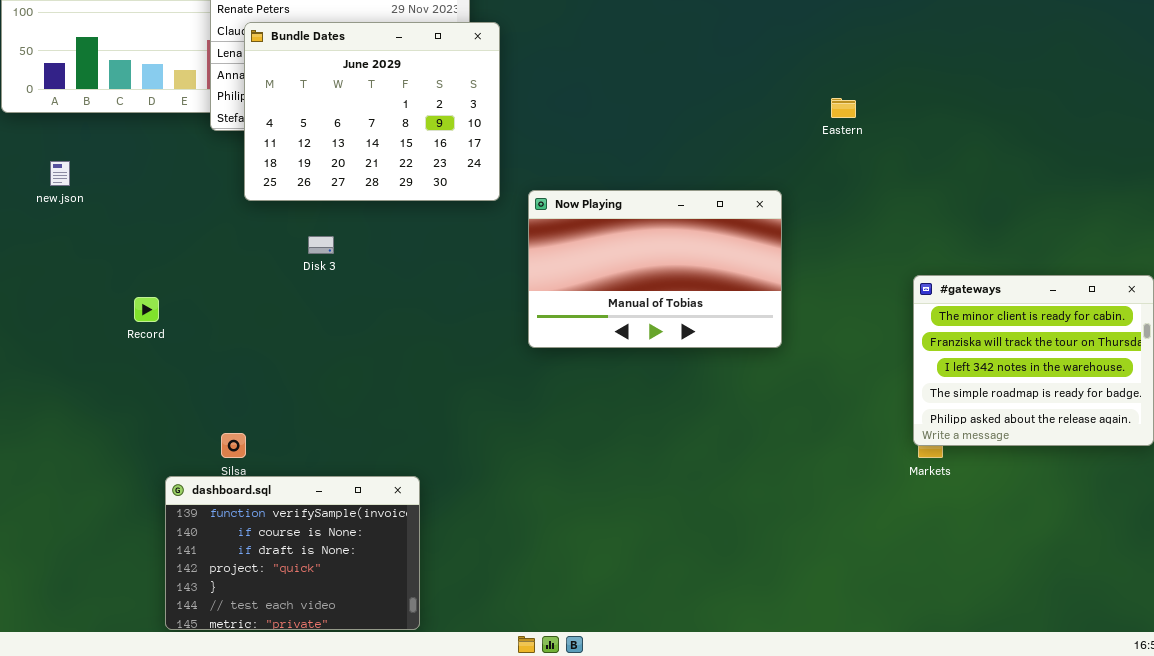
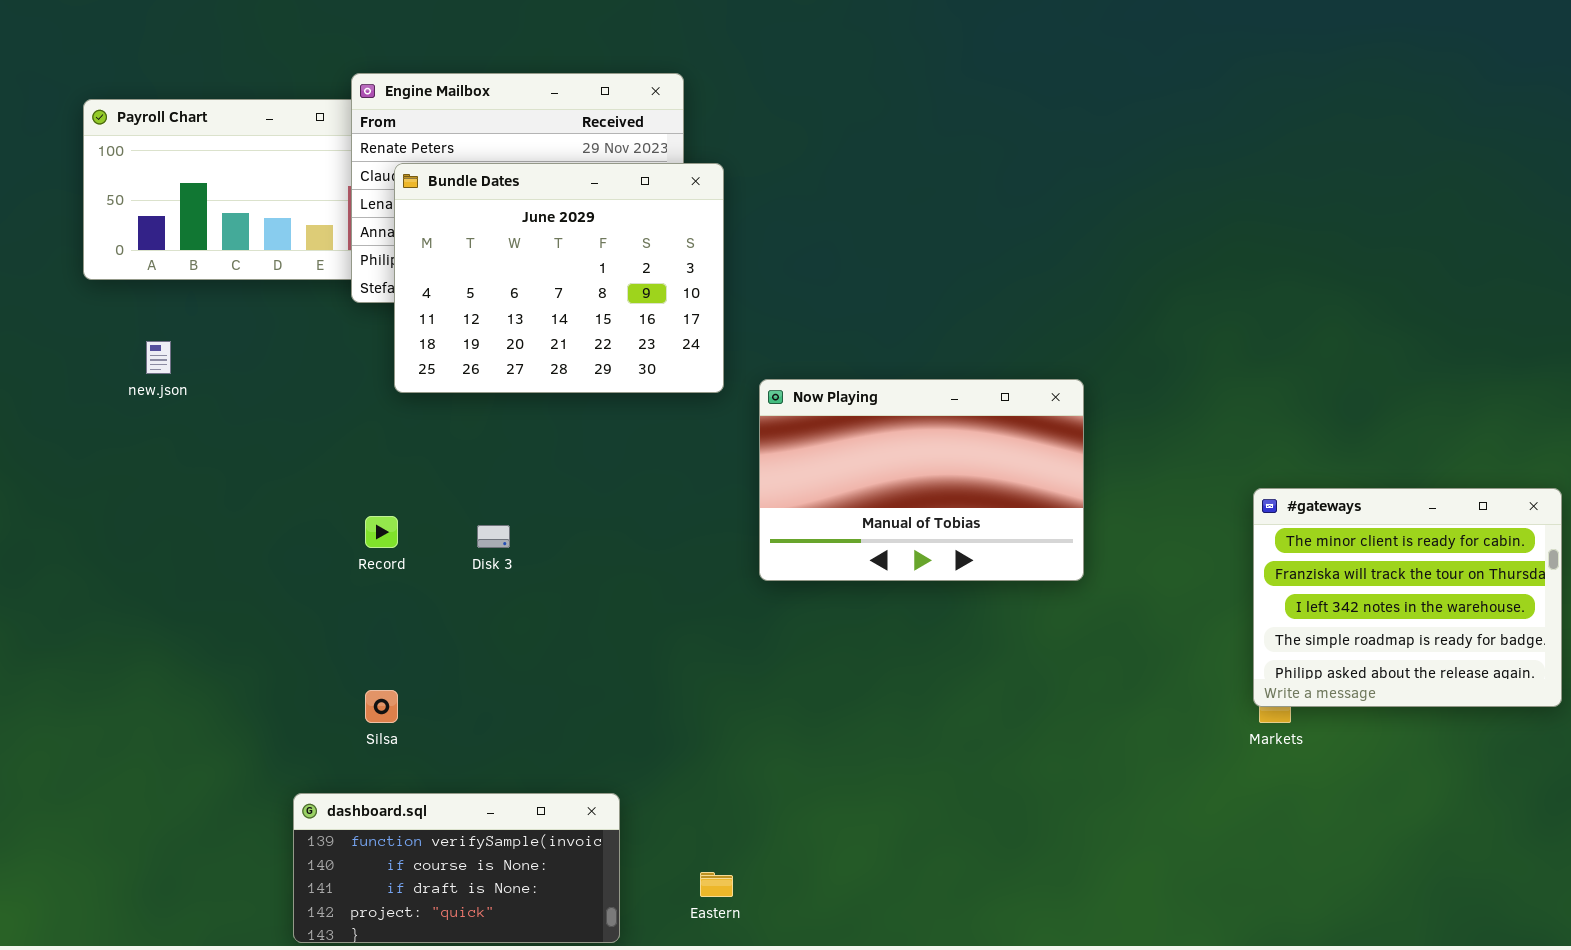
Eastern: [831,98,856,118] -> [700,872,733,897], moved
Disk 3: [308,236,334,254] -> [477,525,510,548], moved
Record: [134,297,159,322] -> [365,516,398,548], moved
dashboard.sql: [165,476,420,630] -> [293,793,620,943], resized

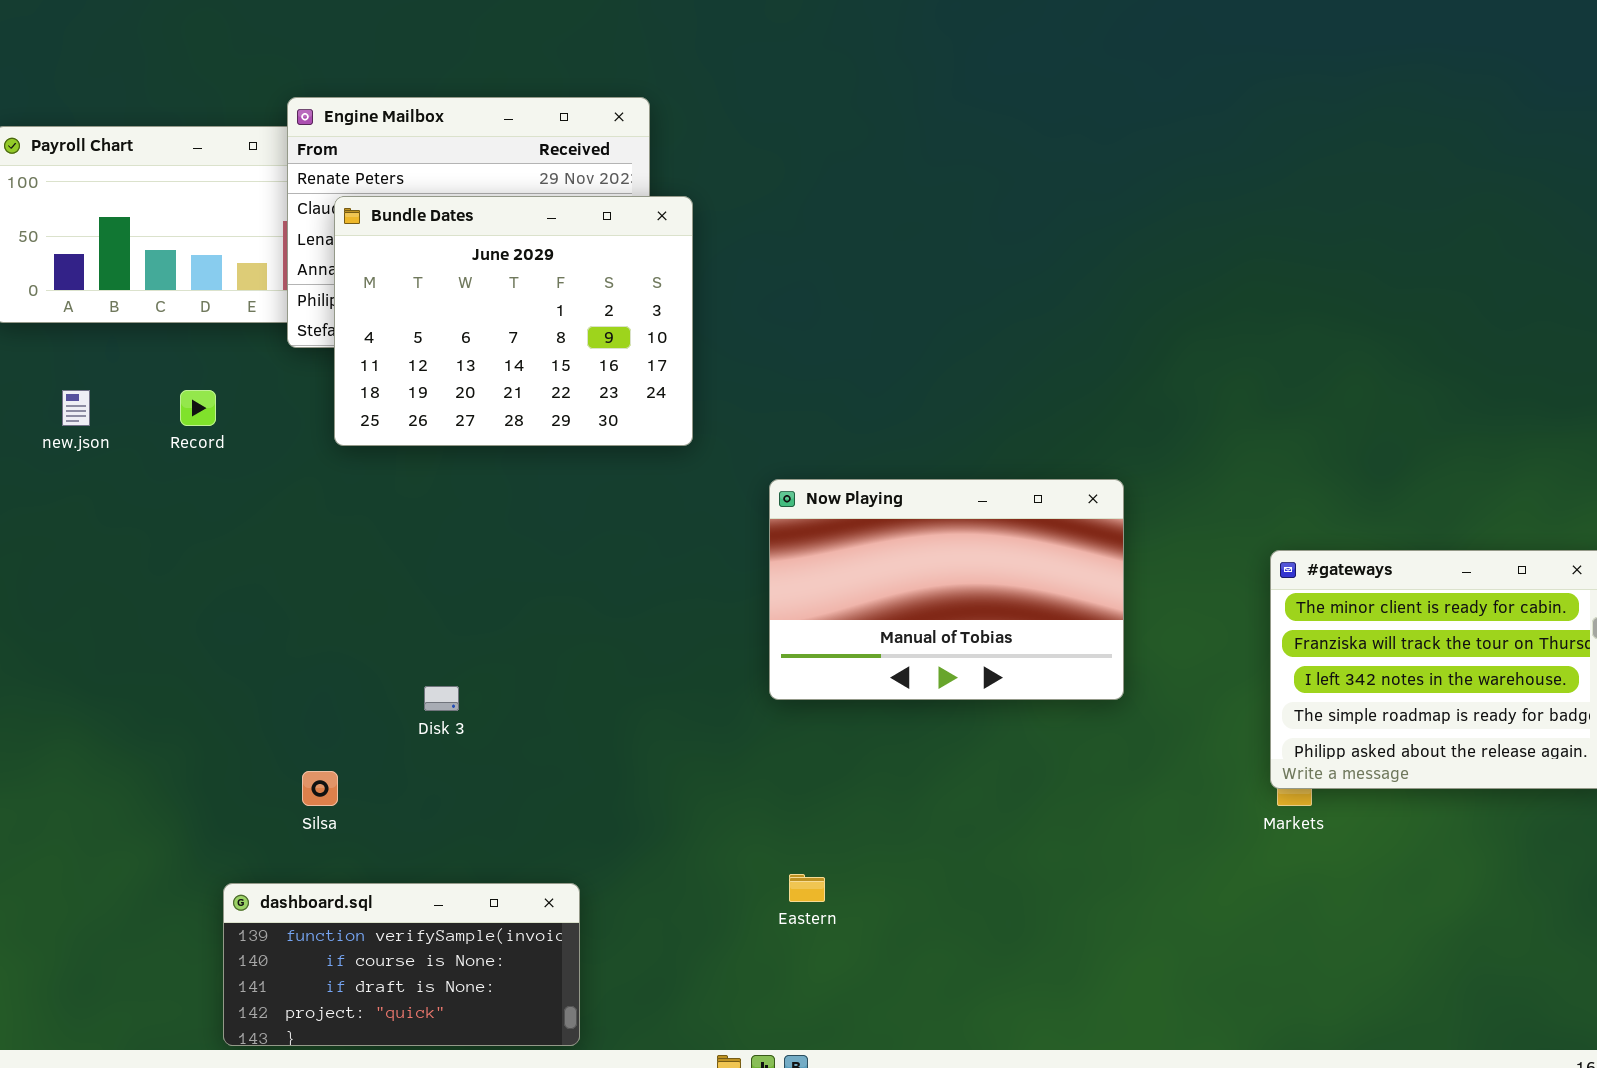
Now Playing: [759,379,1084,581] -> [769,479,1124,700], moved
Record: [365,516,398,548] -> [180,390,216,426], moved
Disk 3: [477,525,510,548] -> [424,686,459,711], moved
Eastern: [700,872,733,897] -> [789,874,825,902], moved

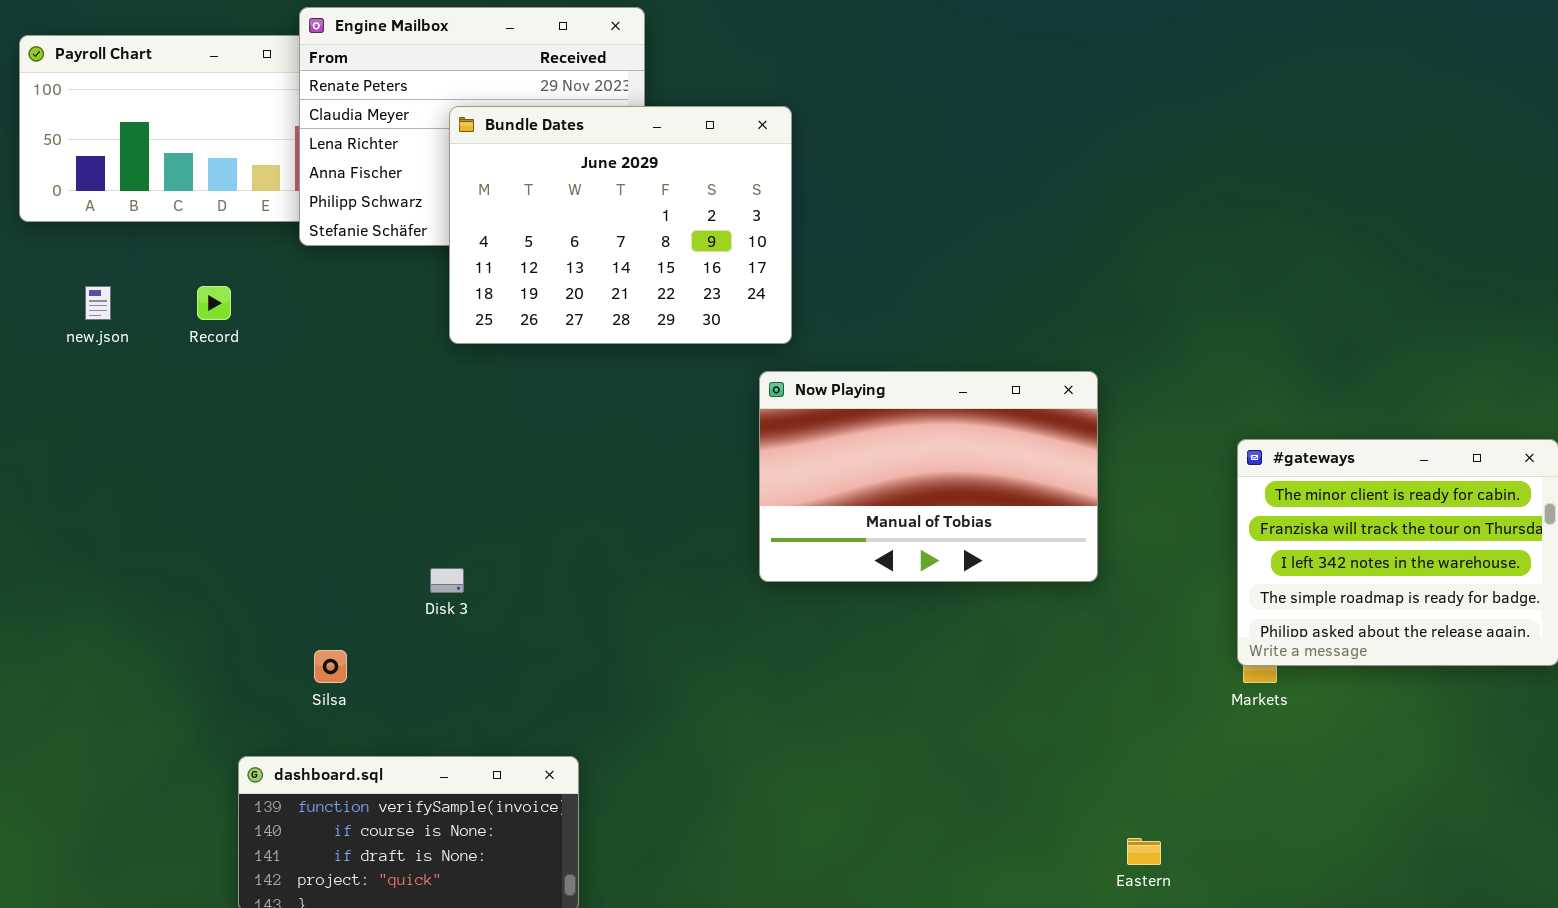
Bundle Dates: [334,196,693,446] -> [449,106,792,344], moved
Eastern: [789,874,825,902] -> [1127,838,1161,865], moved

